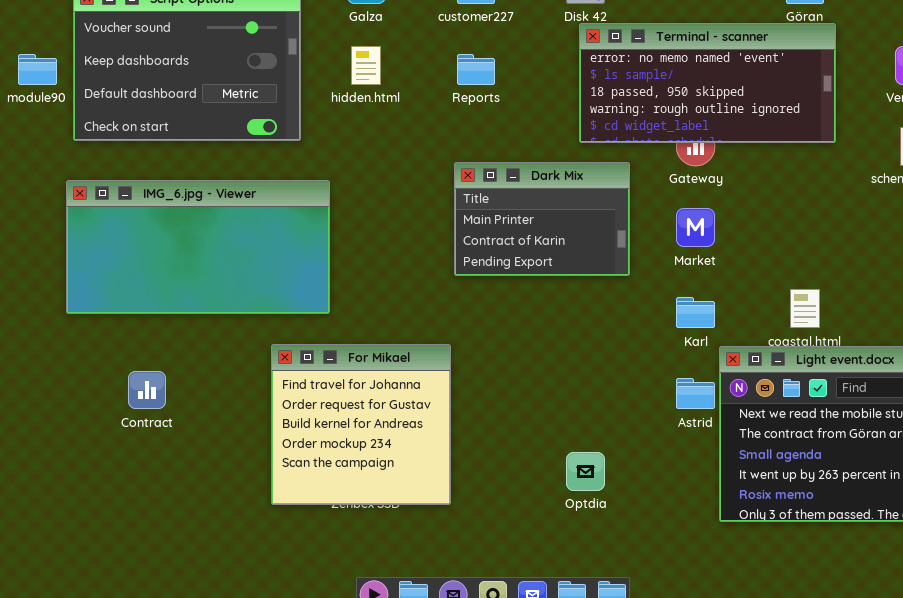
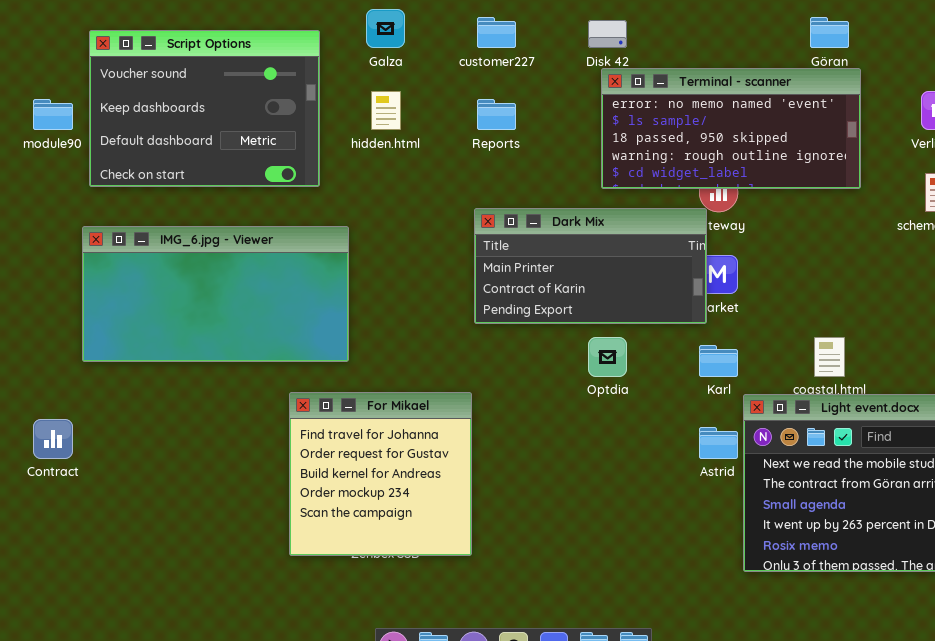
Dark Mix: [454,162,630,276] -> [474,208,707,324], resized
Contract: [128,371,166,409] -> [33,419,73,459], moved
Optdia: [566,452,605,491] -> [588,337,627,377], moved

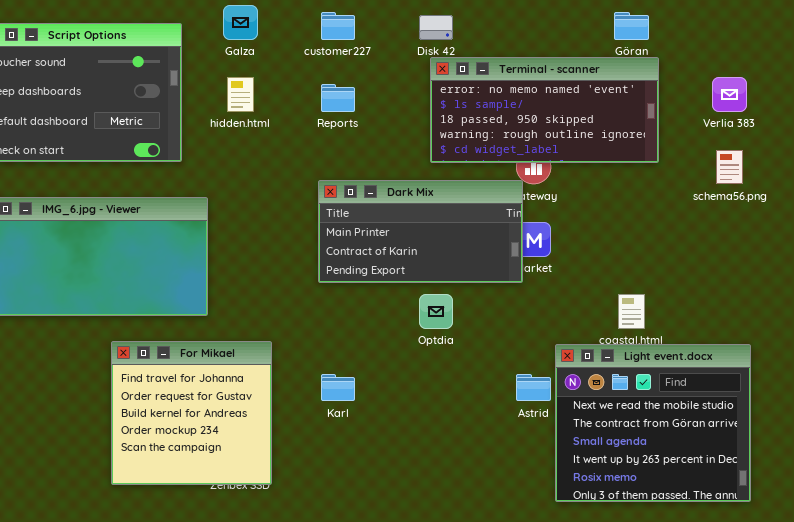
Karl: [699,345,738,377] -> [321,374,355,401], moved
For Mikael: [289,392,472,556] -> [111,341,272,485], moved

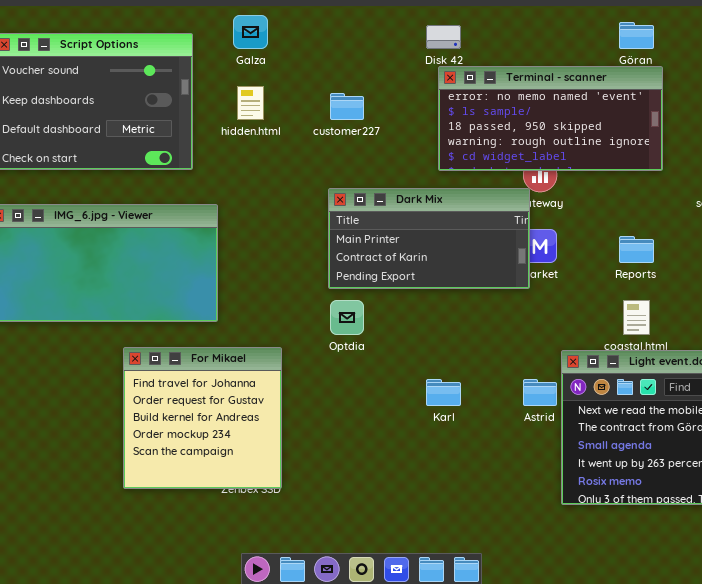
customer227: [321,12,355,40] -> [330,93,364,120], moved
Reports: [321,84,355,112] -> [619,236,654,263], moved
Optdia: [419,294,453,329] -> [330,300,364,335], moved
Karl: [321,374,355,401] -> [426,379,461,406], moved

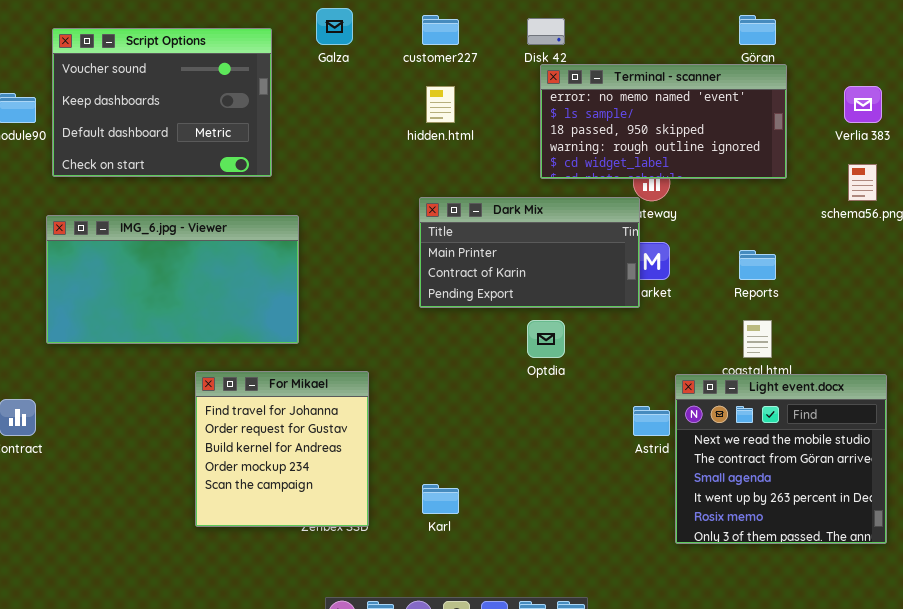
hidden.html: [237,86,264,120] -> [426,86,455,123], moved
customer227: [330,93,364,120] -> [422,15,459,45], moved
Optdia: [330,300,364,335] -> [527,320,565,358], moved
Karl: [426,379,461,406] -> [422,484,459,514], moved

